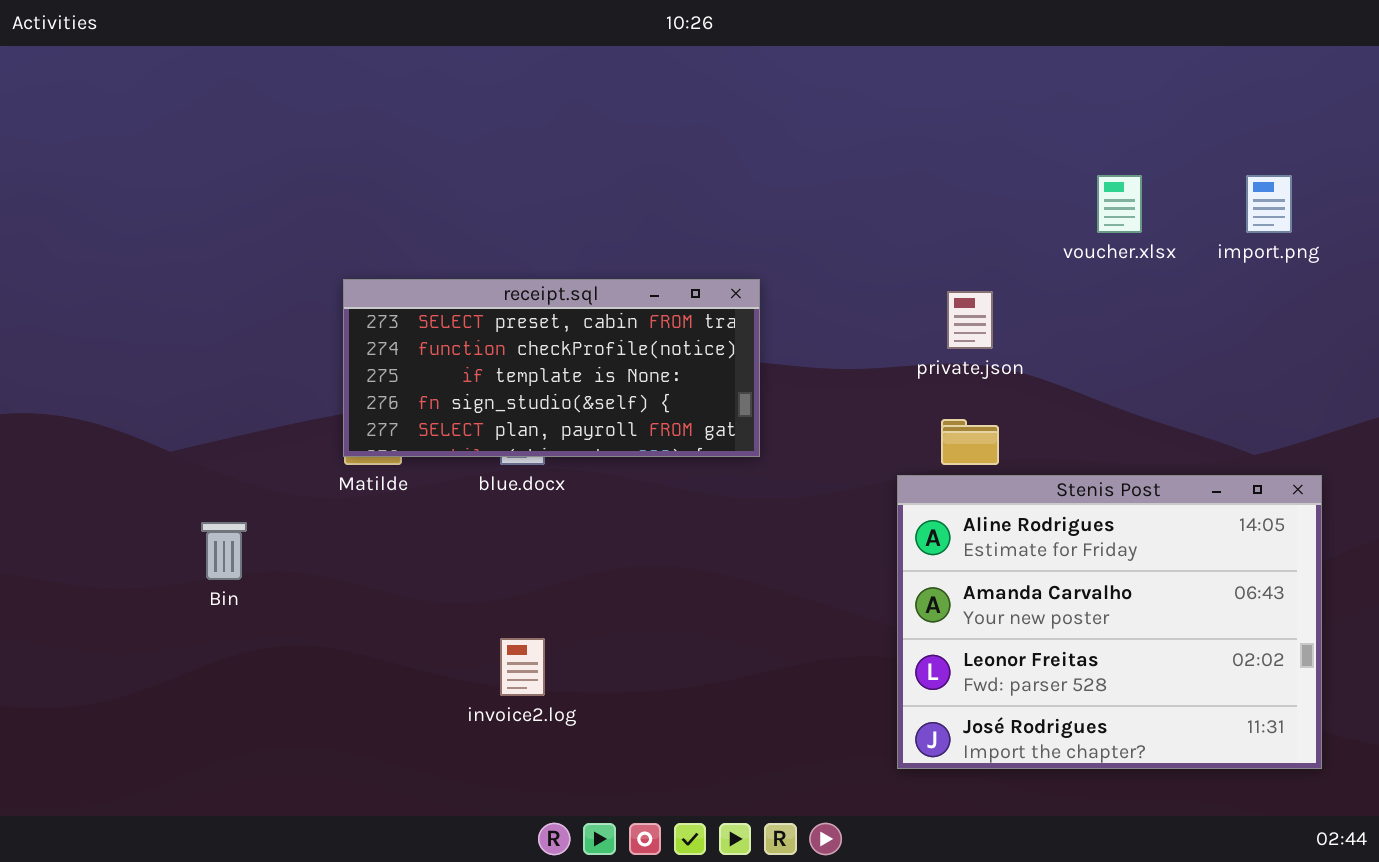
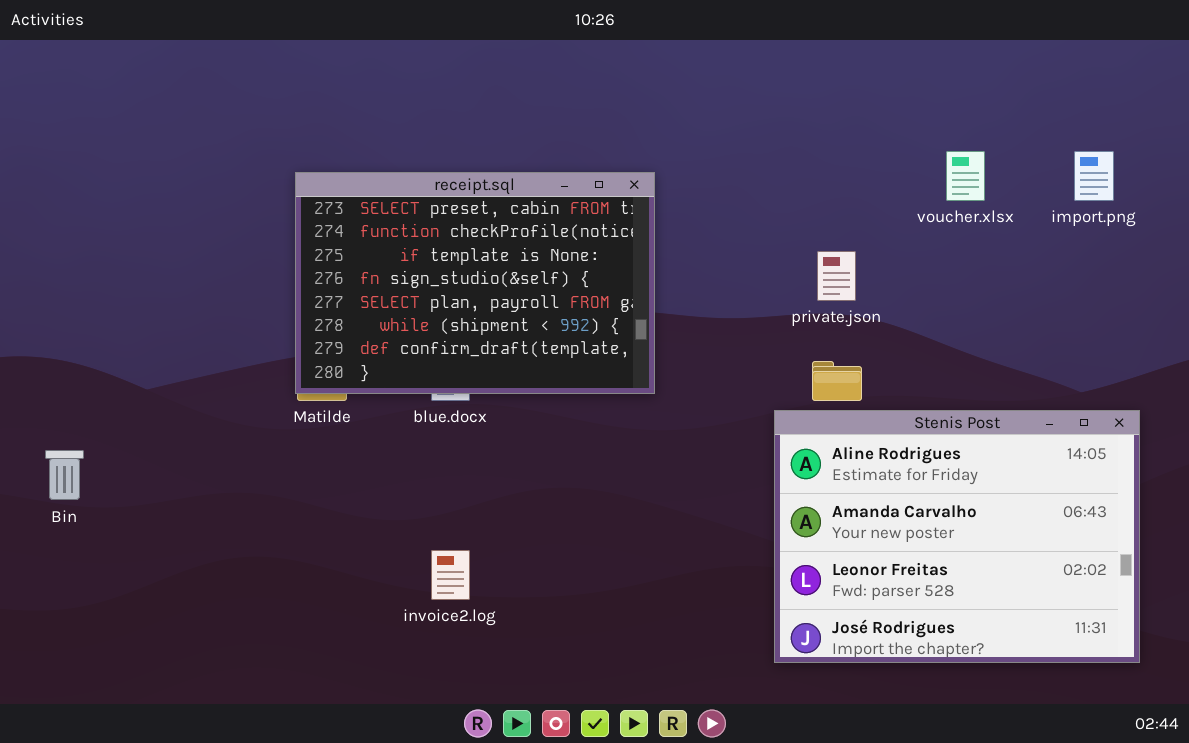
receipt.sql: [343,279,760,457] -> [295,172,655,394], resized
Bin: [201,522,247,580] -> [45,450,84,500], moved

